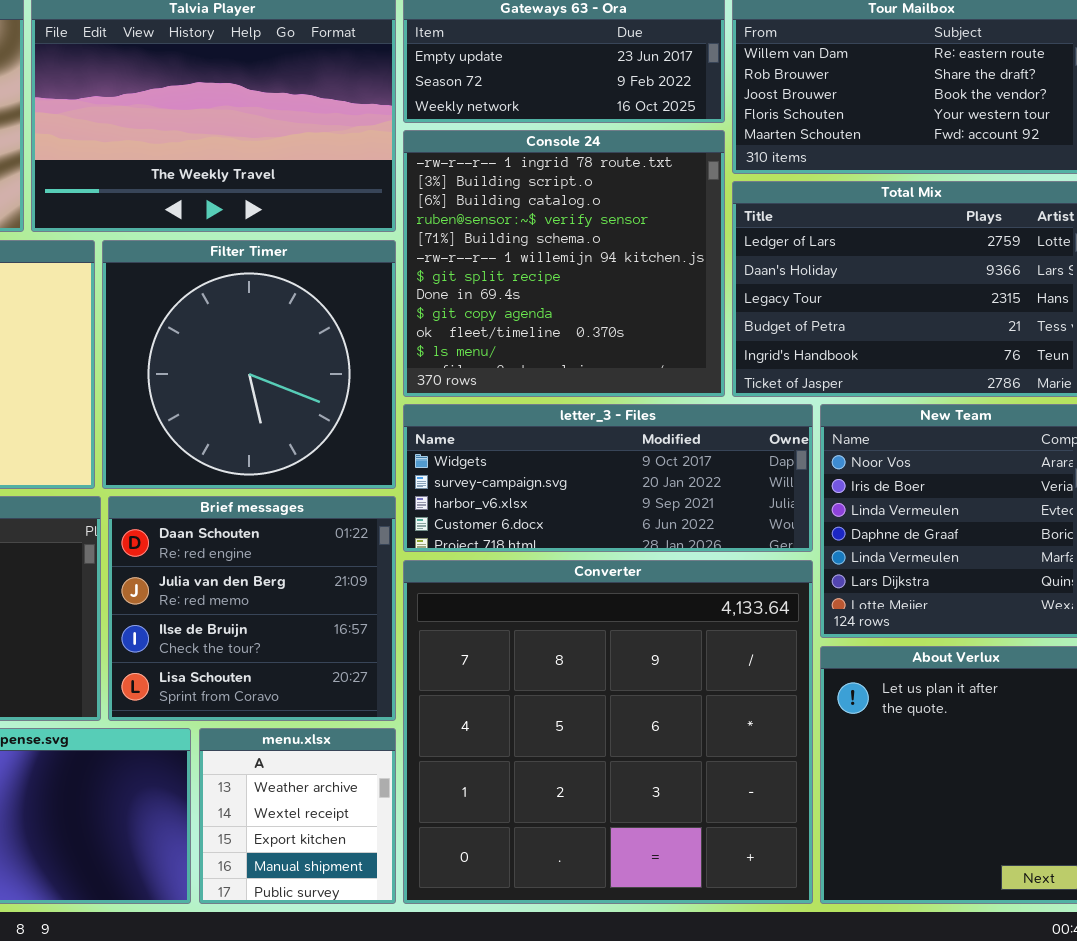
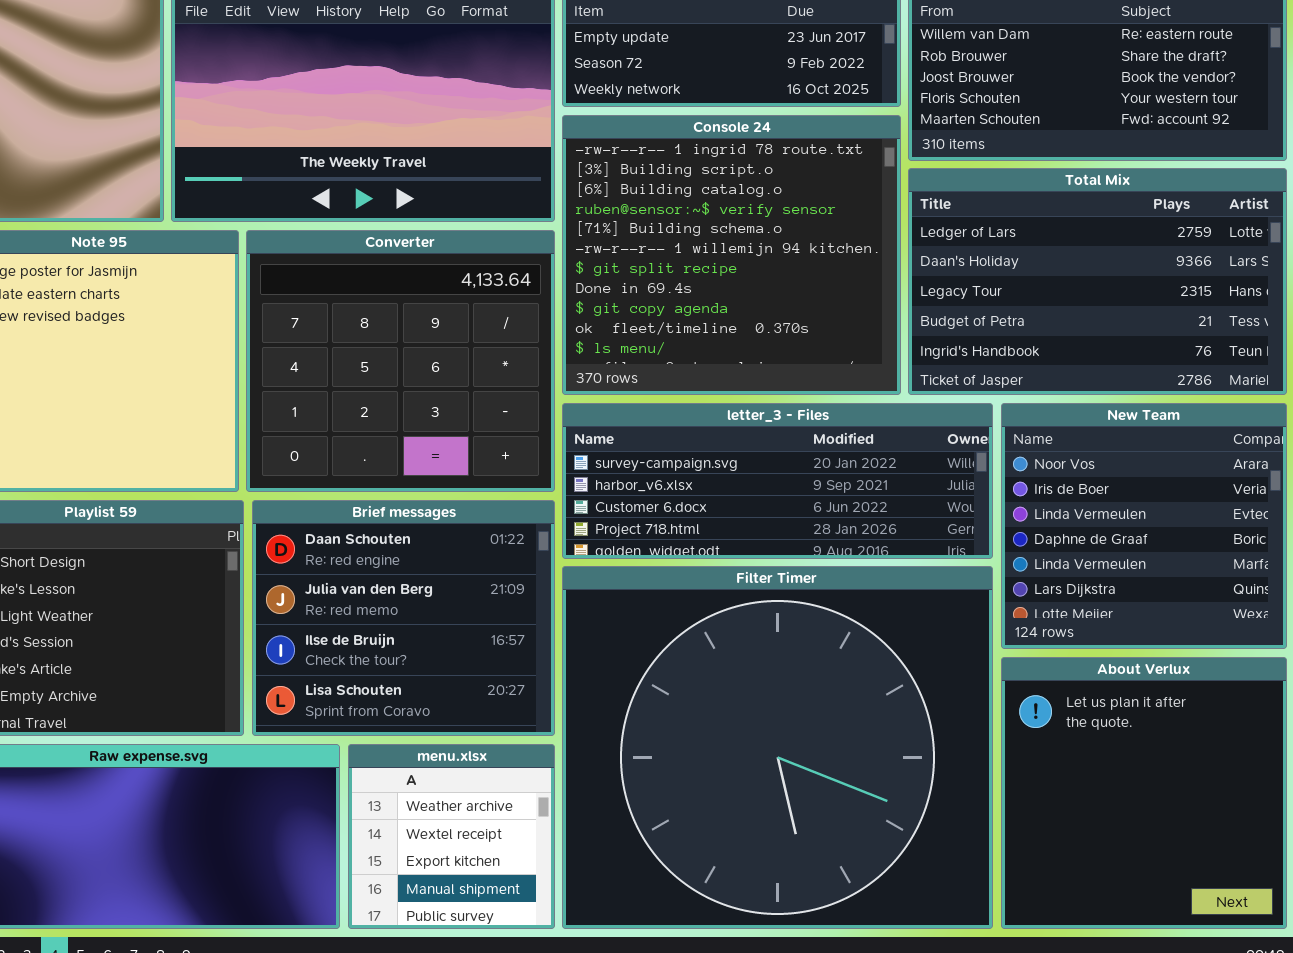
Filter Timer: [102,240,396,489] -> [562,566,993,929], moved, resized
letter_3 - Files: [403,404,813,552] -> [562,403,993,559], scrolled down 1 row
Converter: [403,560,813,904] -> [246,230,555,492], moved, resized

